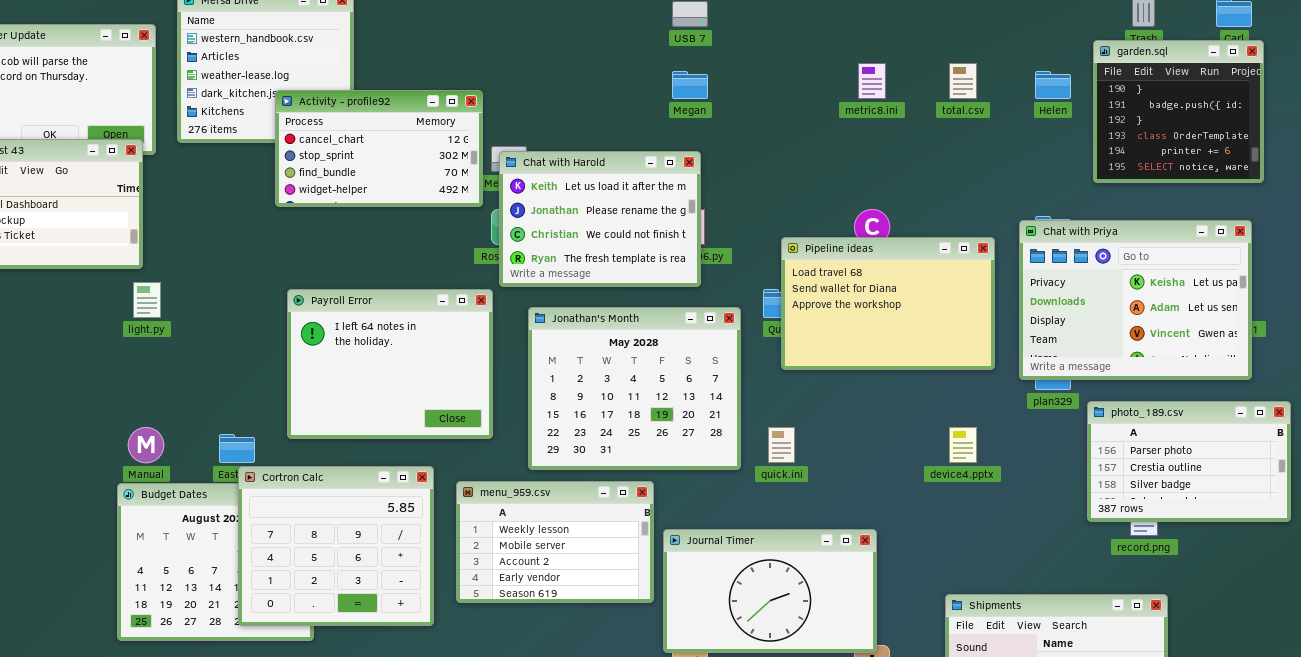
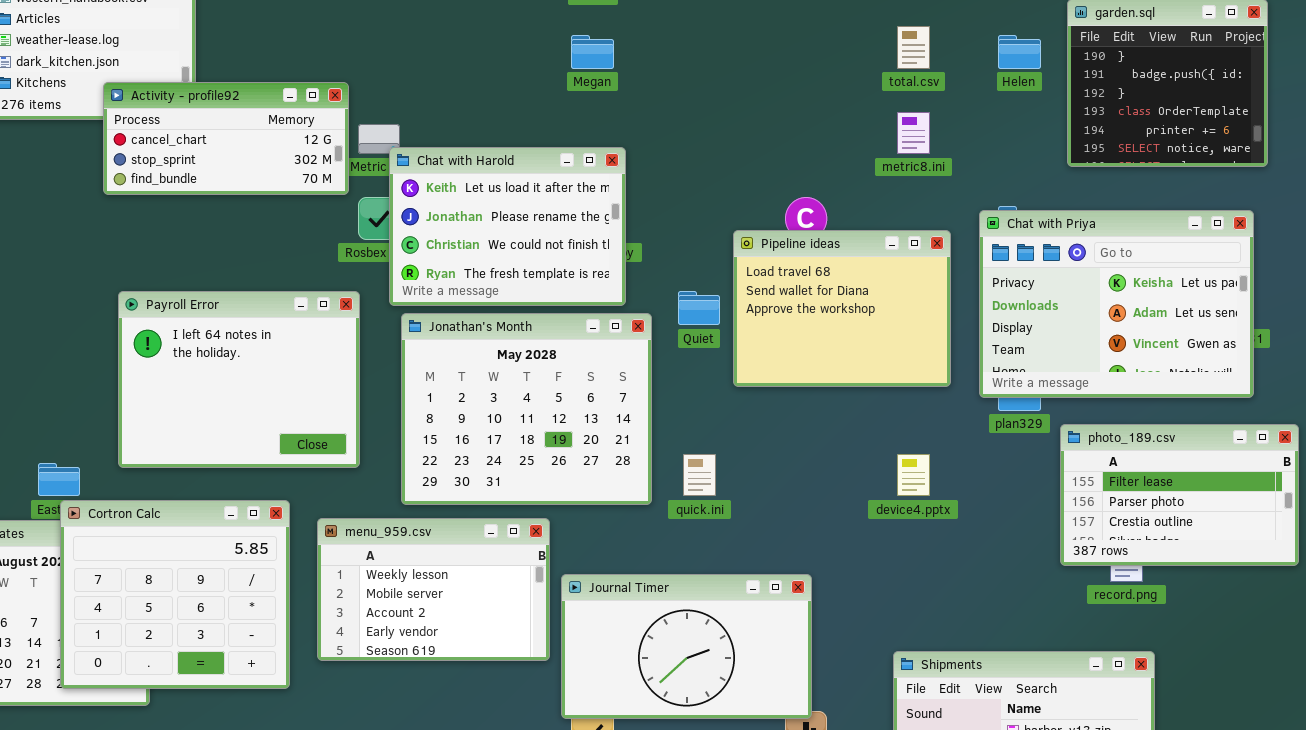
metric8.ini: [858,63,886,99] -> [897,112,930,154], moved
Activity - profile92: [275,90,483,207] -> [103,82,349,195], resized
Chat with Harold: [499,151,701,287] -> [389,147,626,306], moved
Pipeline ideas: [781,237,995,370] -> [733,230,951,387], resized
photo_189.csv: [1087,401,1291,522] -> [1060,424,1299,566], scrolled up 1 row

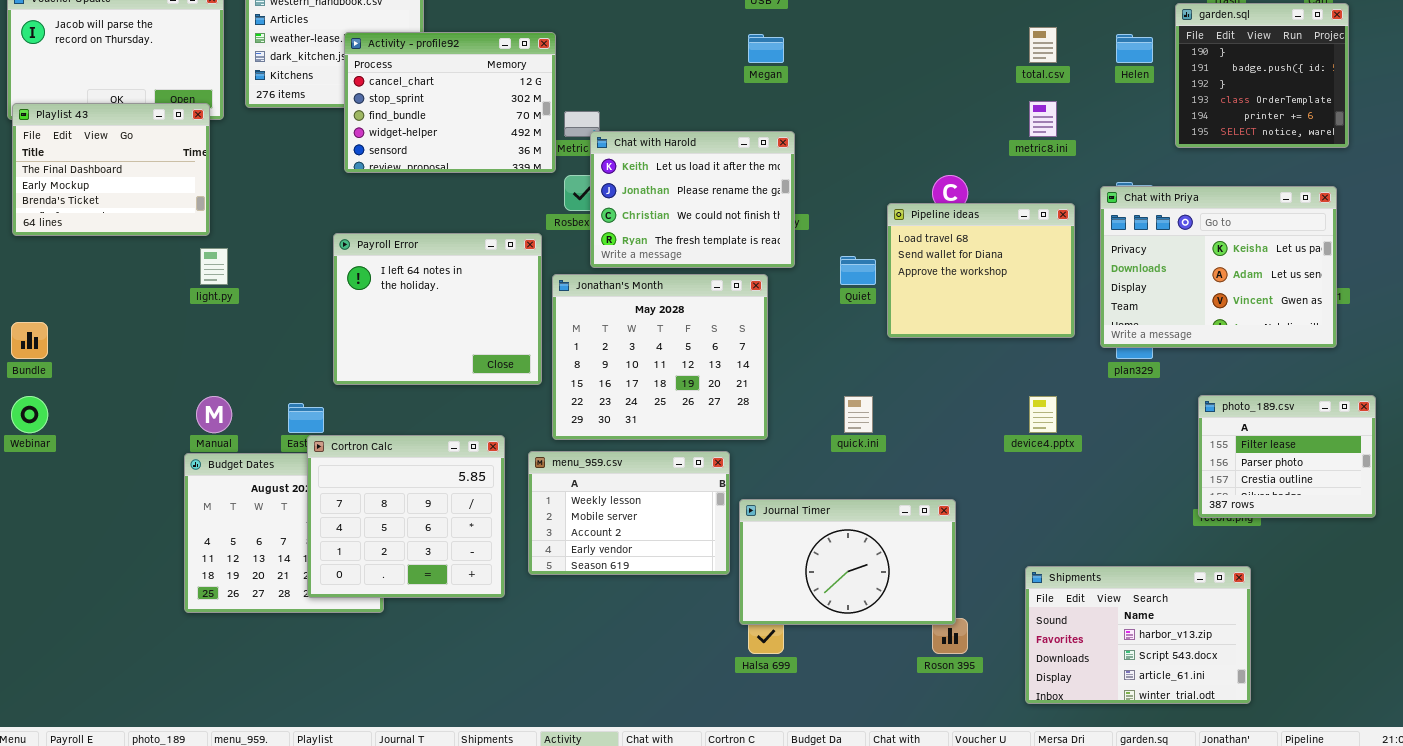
Activity - profile92: [103,82,349,195] -> [344,32,556,173], resized
Payroll Error: [118,291,360,468] -> [333,233,542,385], moved
Jonathan's Month: [401,313,652,505] -> [552,274,768,440], moved
photo_189.csv: [1060,424,1299,566] -> [1198,395,1376,518], moved, resized

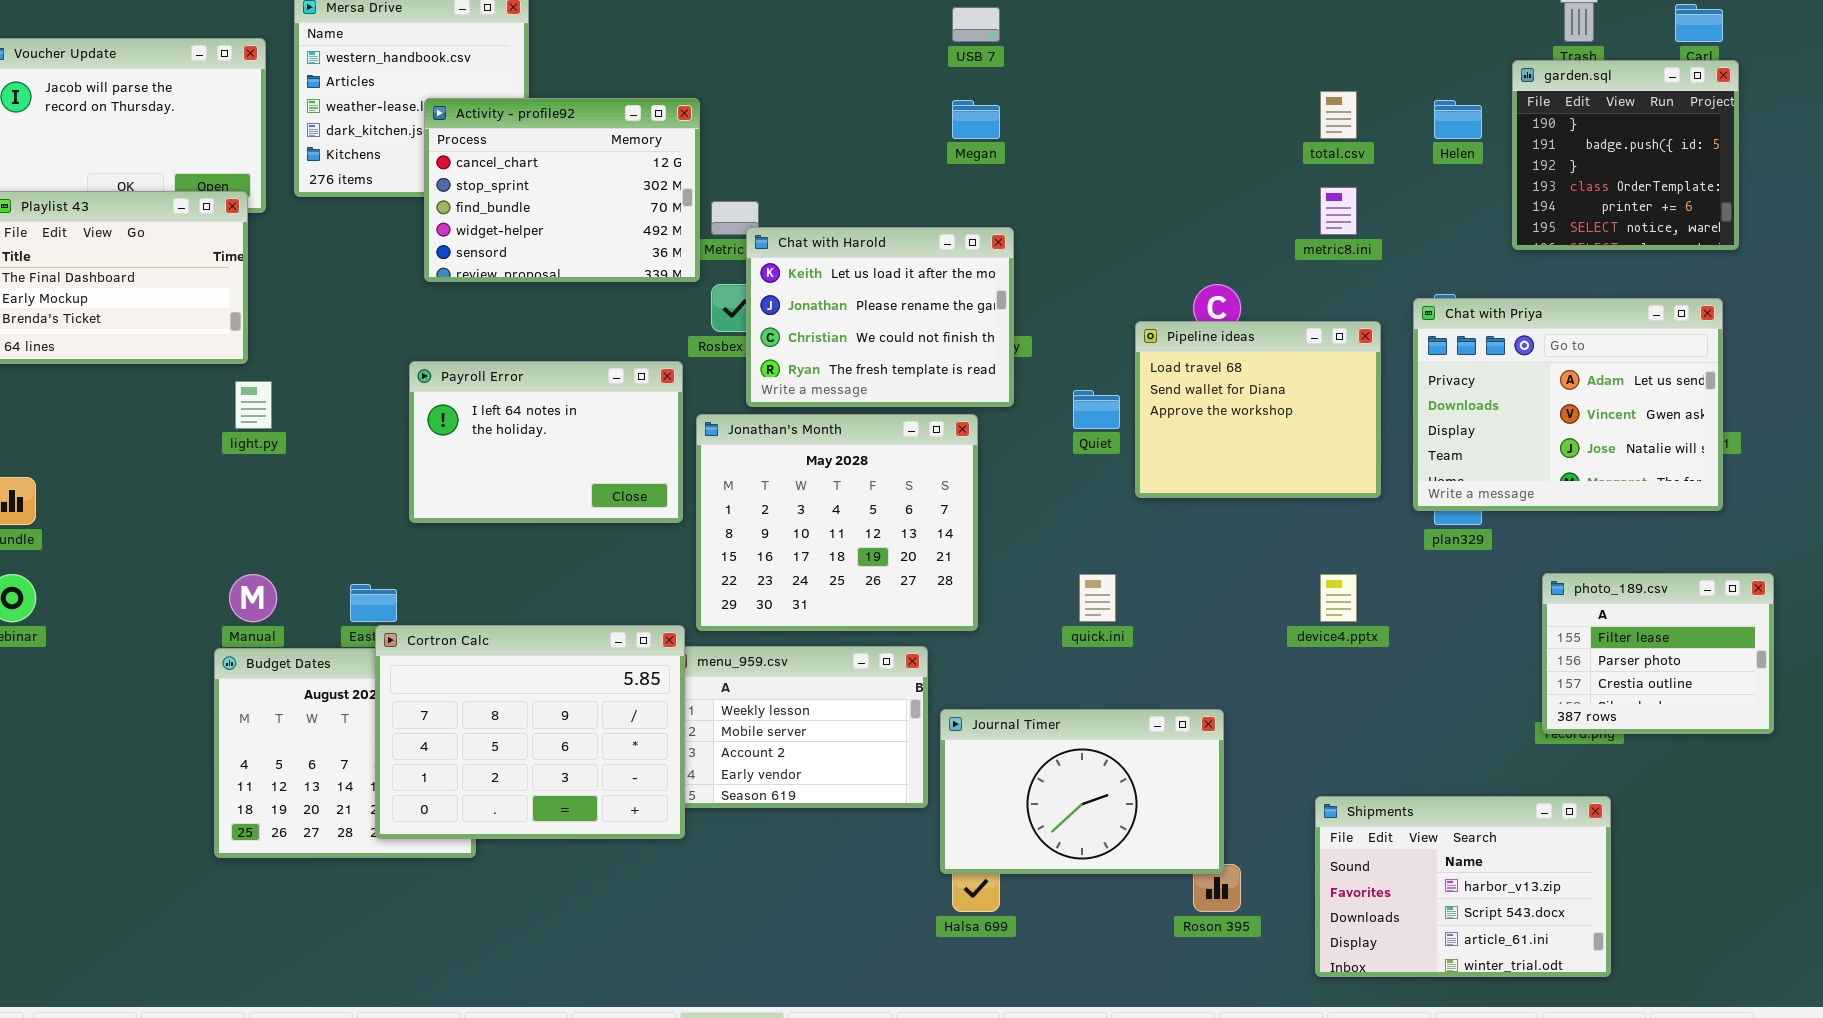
Chat with Priya: [1100,186,1337,348] -> [1413,298,1723,511], scrolled down 1 row
Payroll Error: [333,233,542,385] -> [409,361,683,523], resized
Cortron Calc: [307,435,505,598] -> [375,625,685,839], resized

